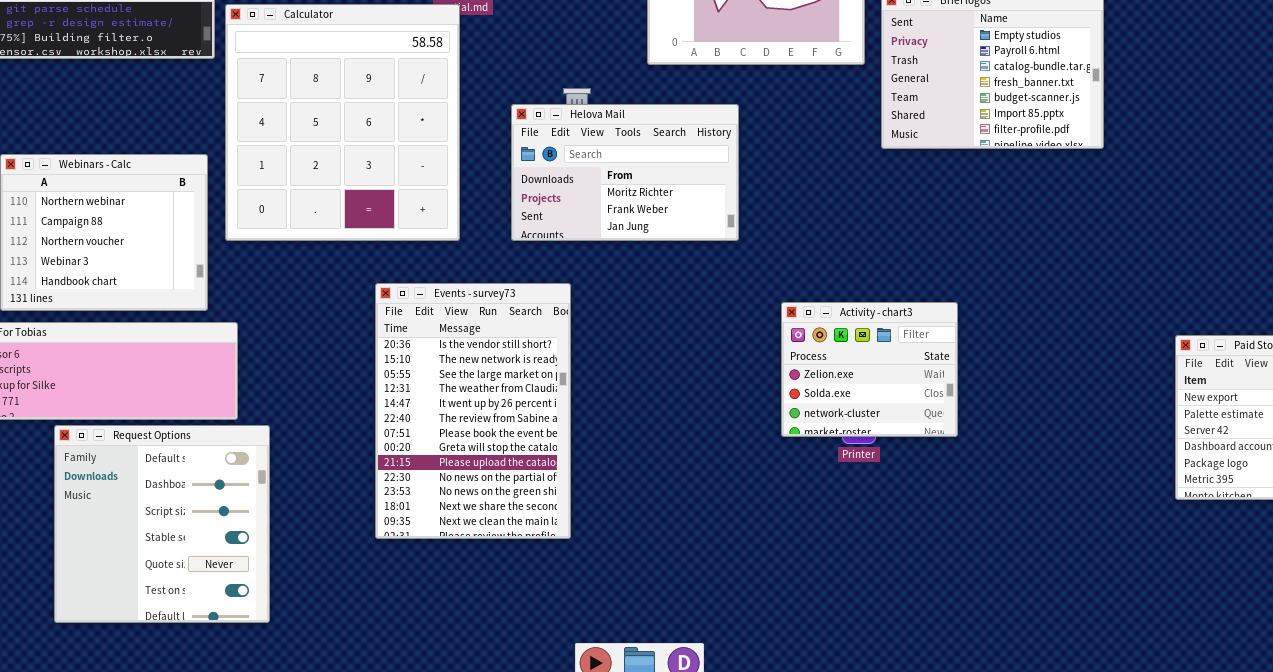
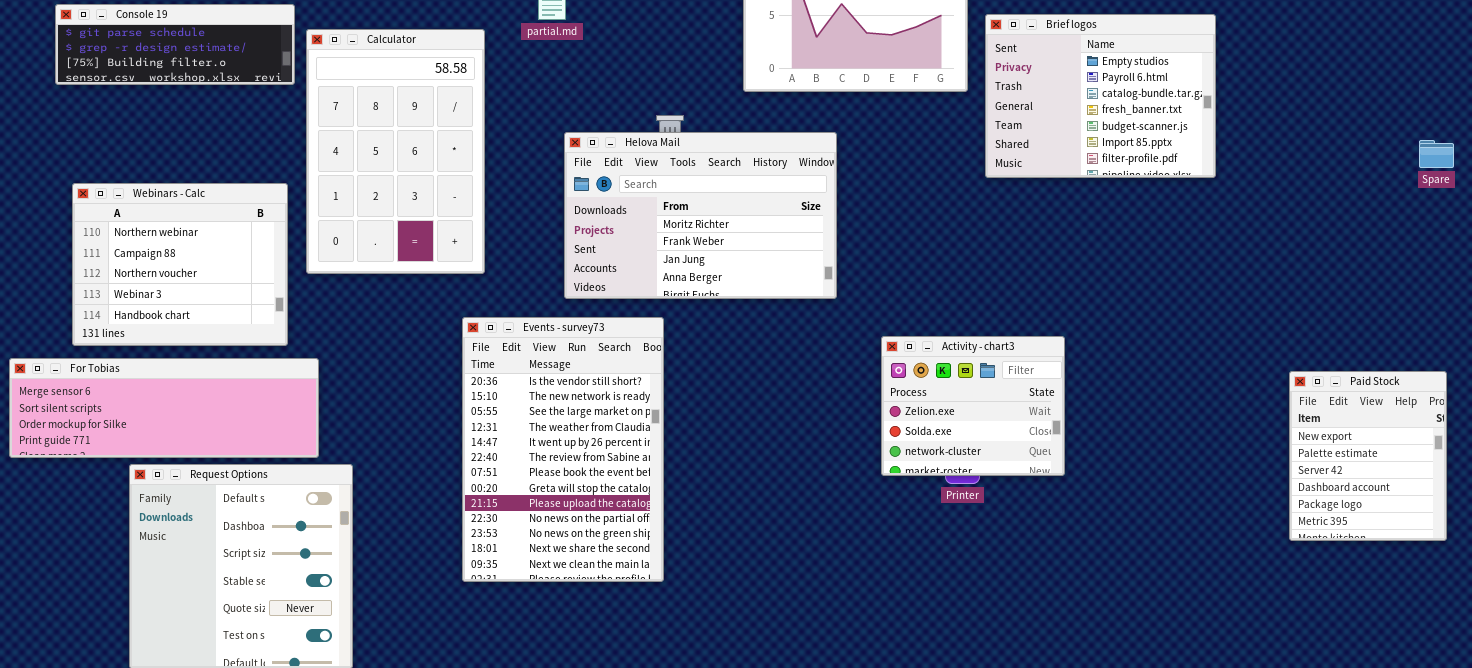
Calculator: [225,4,460,241] -> [306,29,485,274], resized
Helova Mail: [511,104,739,241] -> [564,132,837,299], resized

